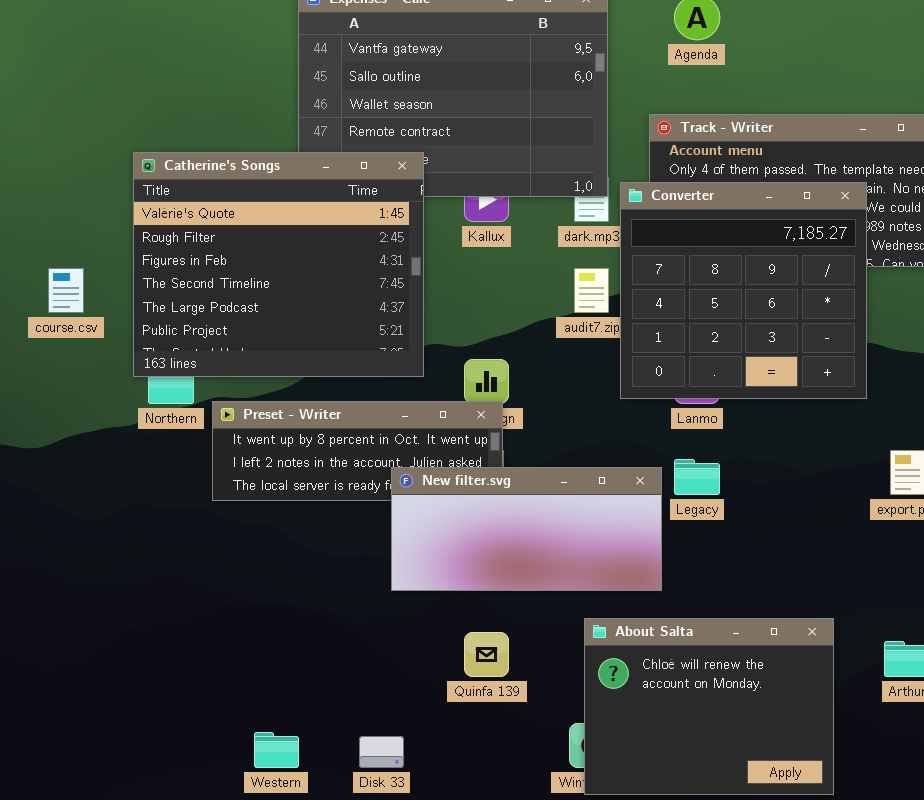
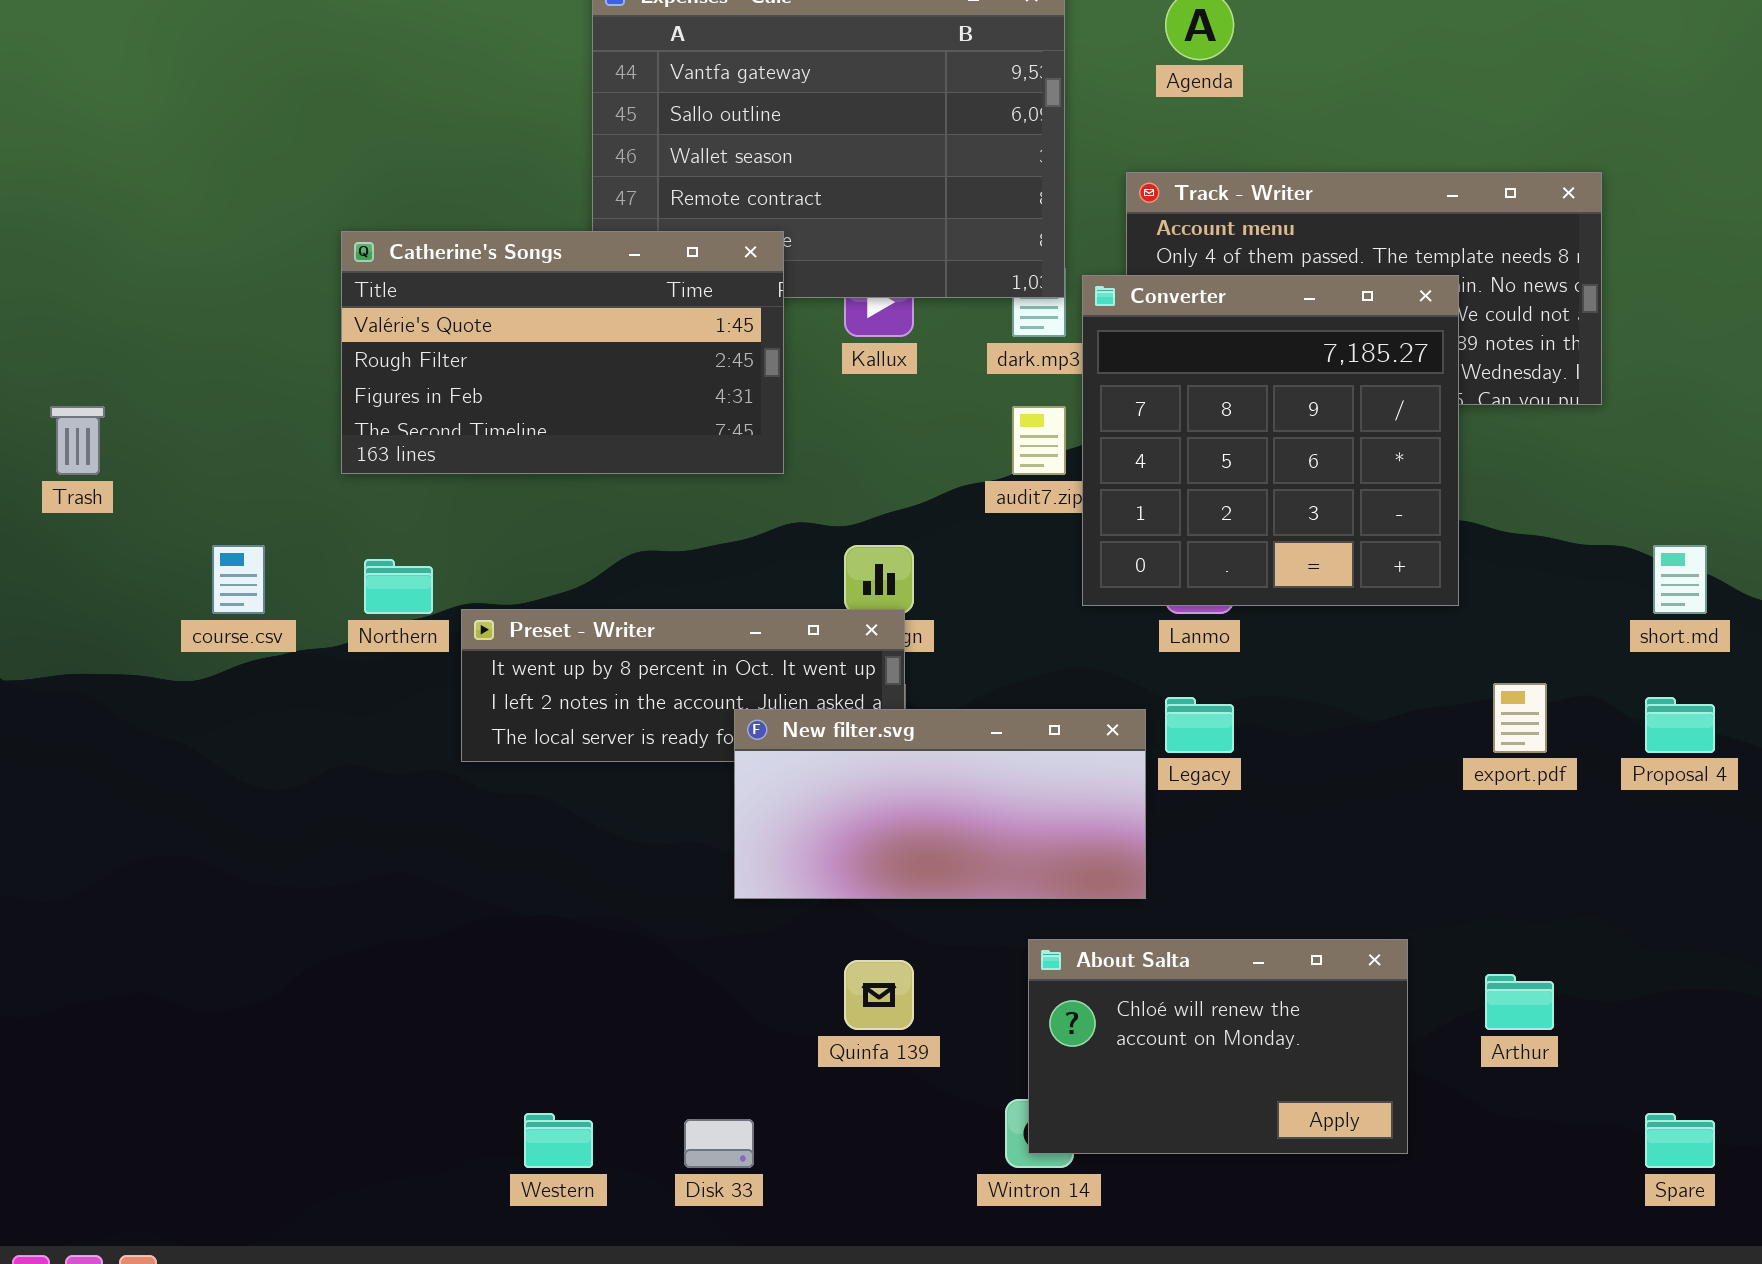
Catherine's Songs: [133,152,424,377] -> [341,231,784,474], resized
course.csv: [48,268,84,313] -> [212,545,265,614], moved
About Salta: [584,618,834,795] -> [1028,939,1408,1154], resized

